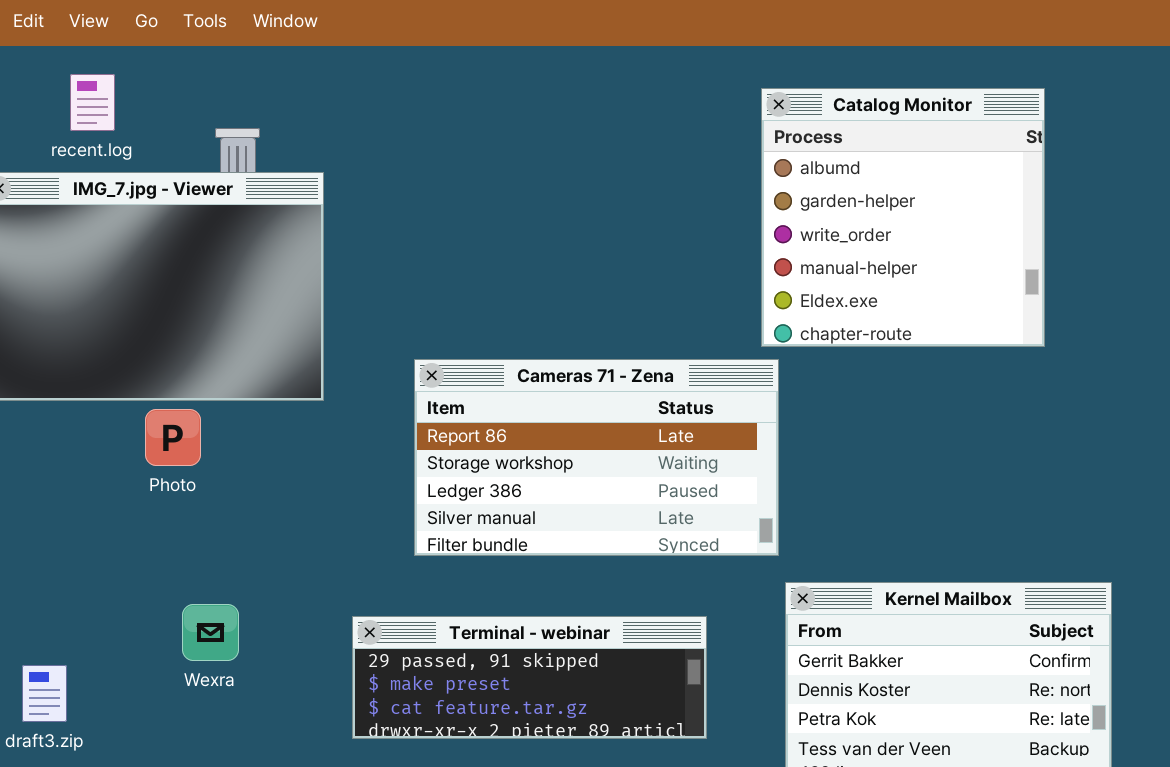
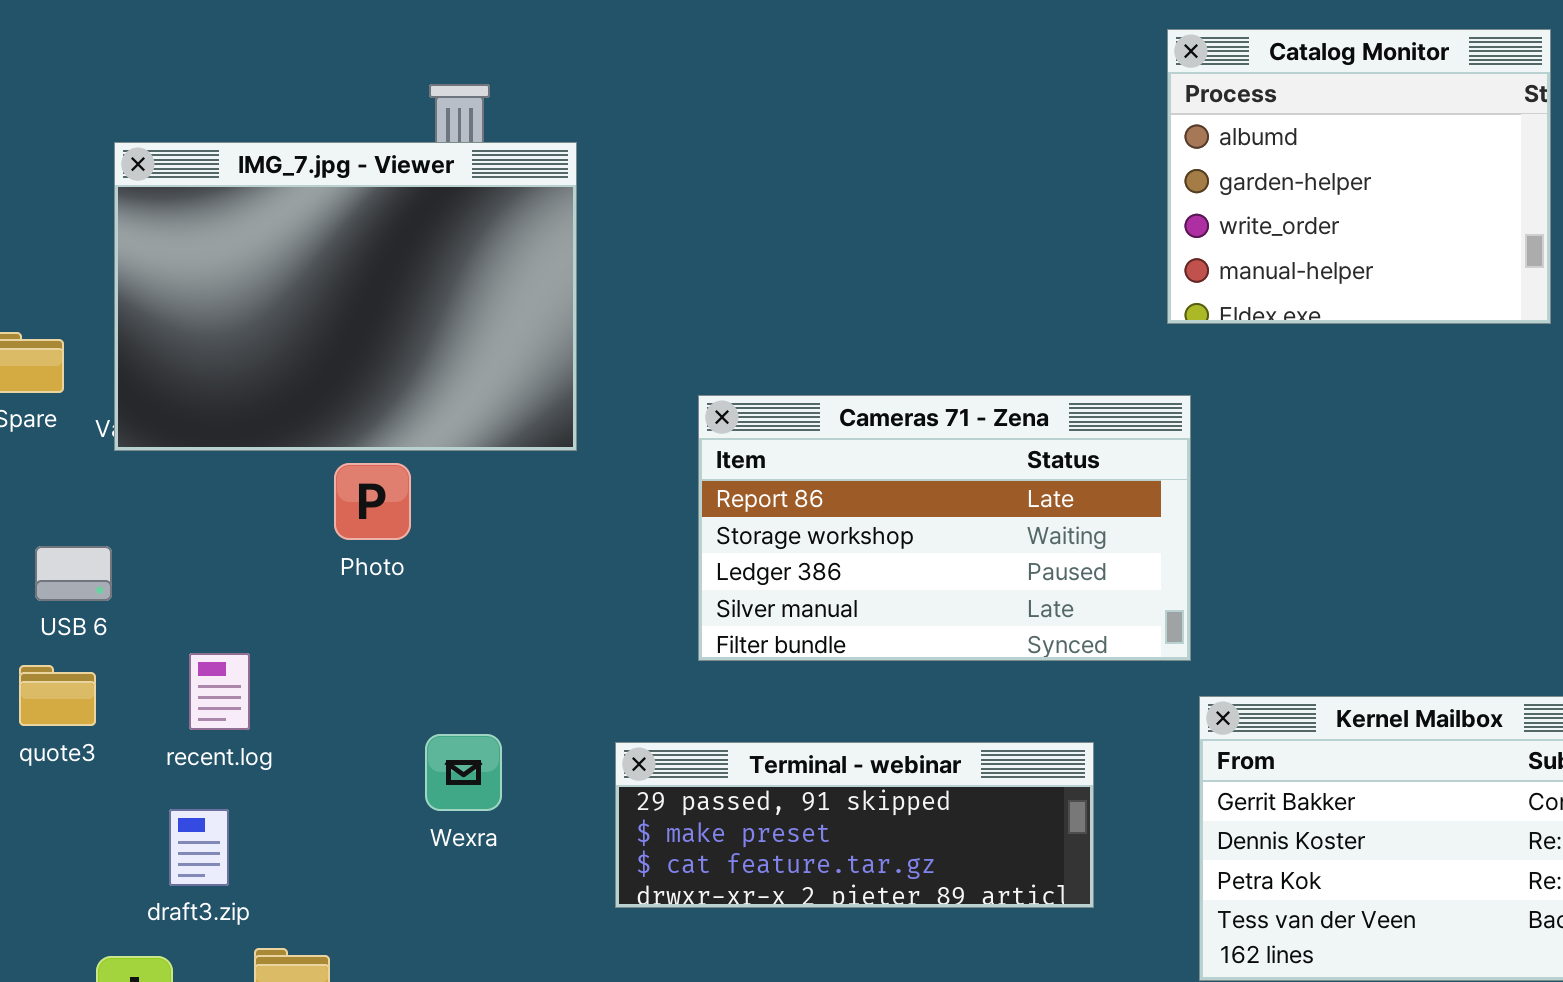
recent.log: [70,74,115,131] -> [189,653,250,730], moved
Catalog Monitor: [761,88,1045,347] -> [1167,29,1551,324], resized
Wexra: [182,604,239,661] -> [425,734,502,811], moved

